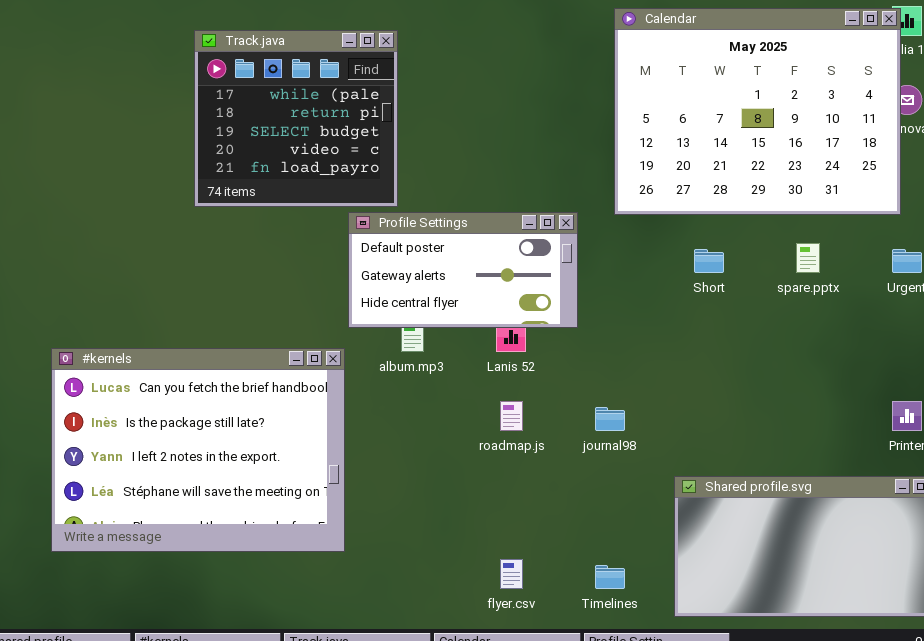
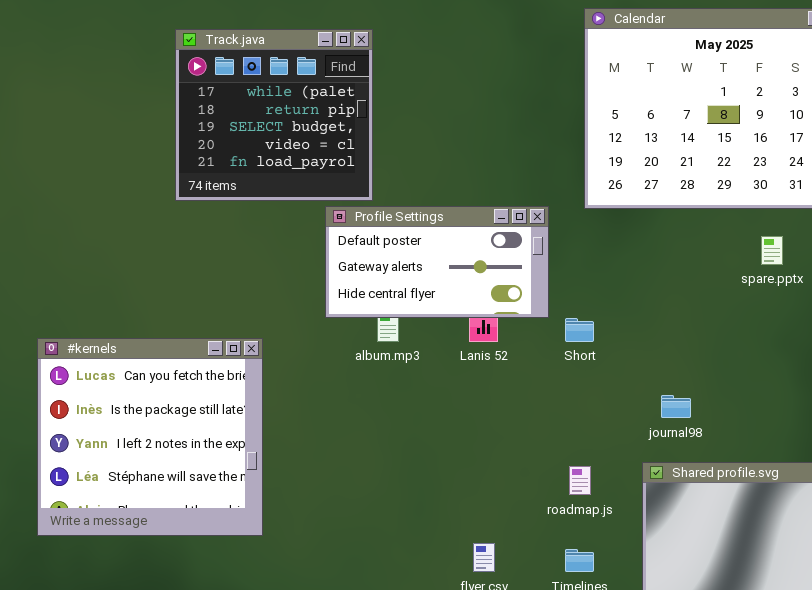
Short: [694,249,724,273] -> [565,318,594,342], moved
#kernels: [51,348,345,552] -> [37,338,263,536], resized
roadmap.js: [500,401,523,431] -> [569,466,591,495], moved
journal98: [595,407,625,431] -> [661,395,691,418], moved

